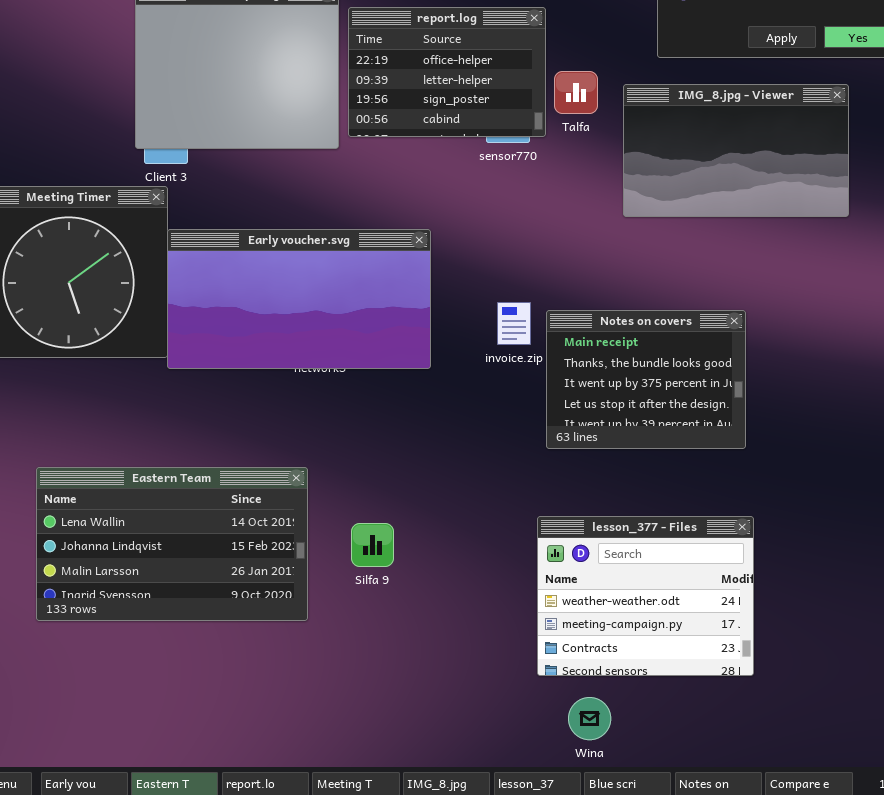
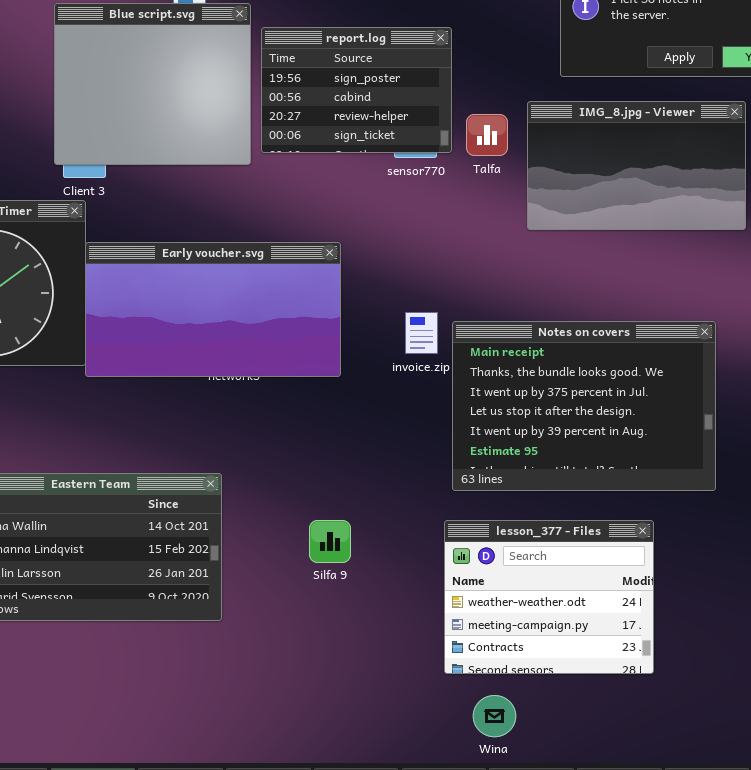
report.log: [348,7,546,137] -> [261,27,452,153], scrolled down 2 rows
Talfa: [554,71,598,114] -> [466,114,508,156], moved
Notes on covers: [546,310,746,449] -> [452,321,716,491], resized
Silfa 9: [351,523,394,567] -> [309,520,351,563], moved

